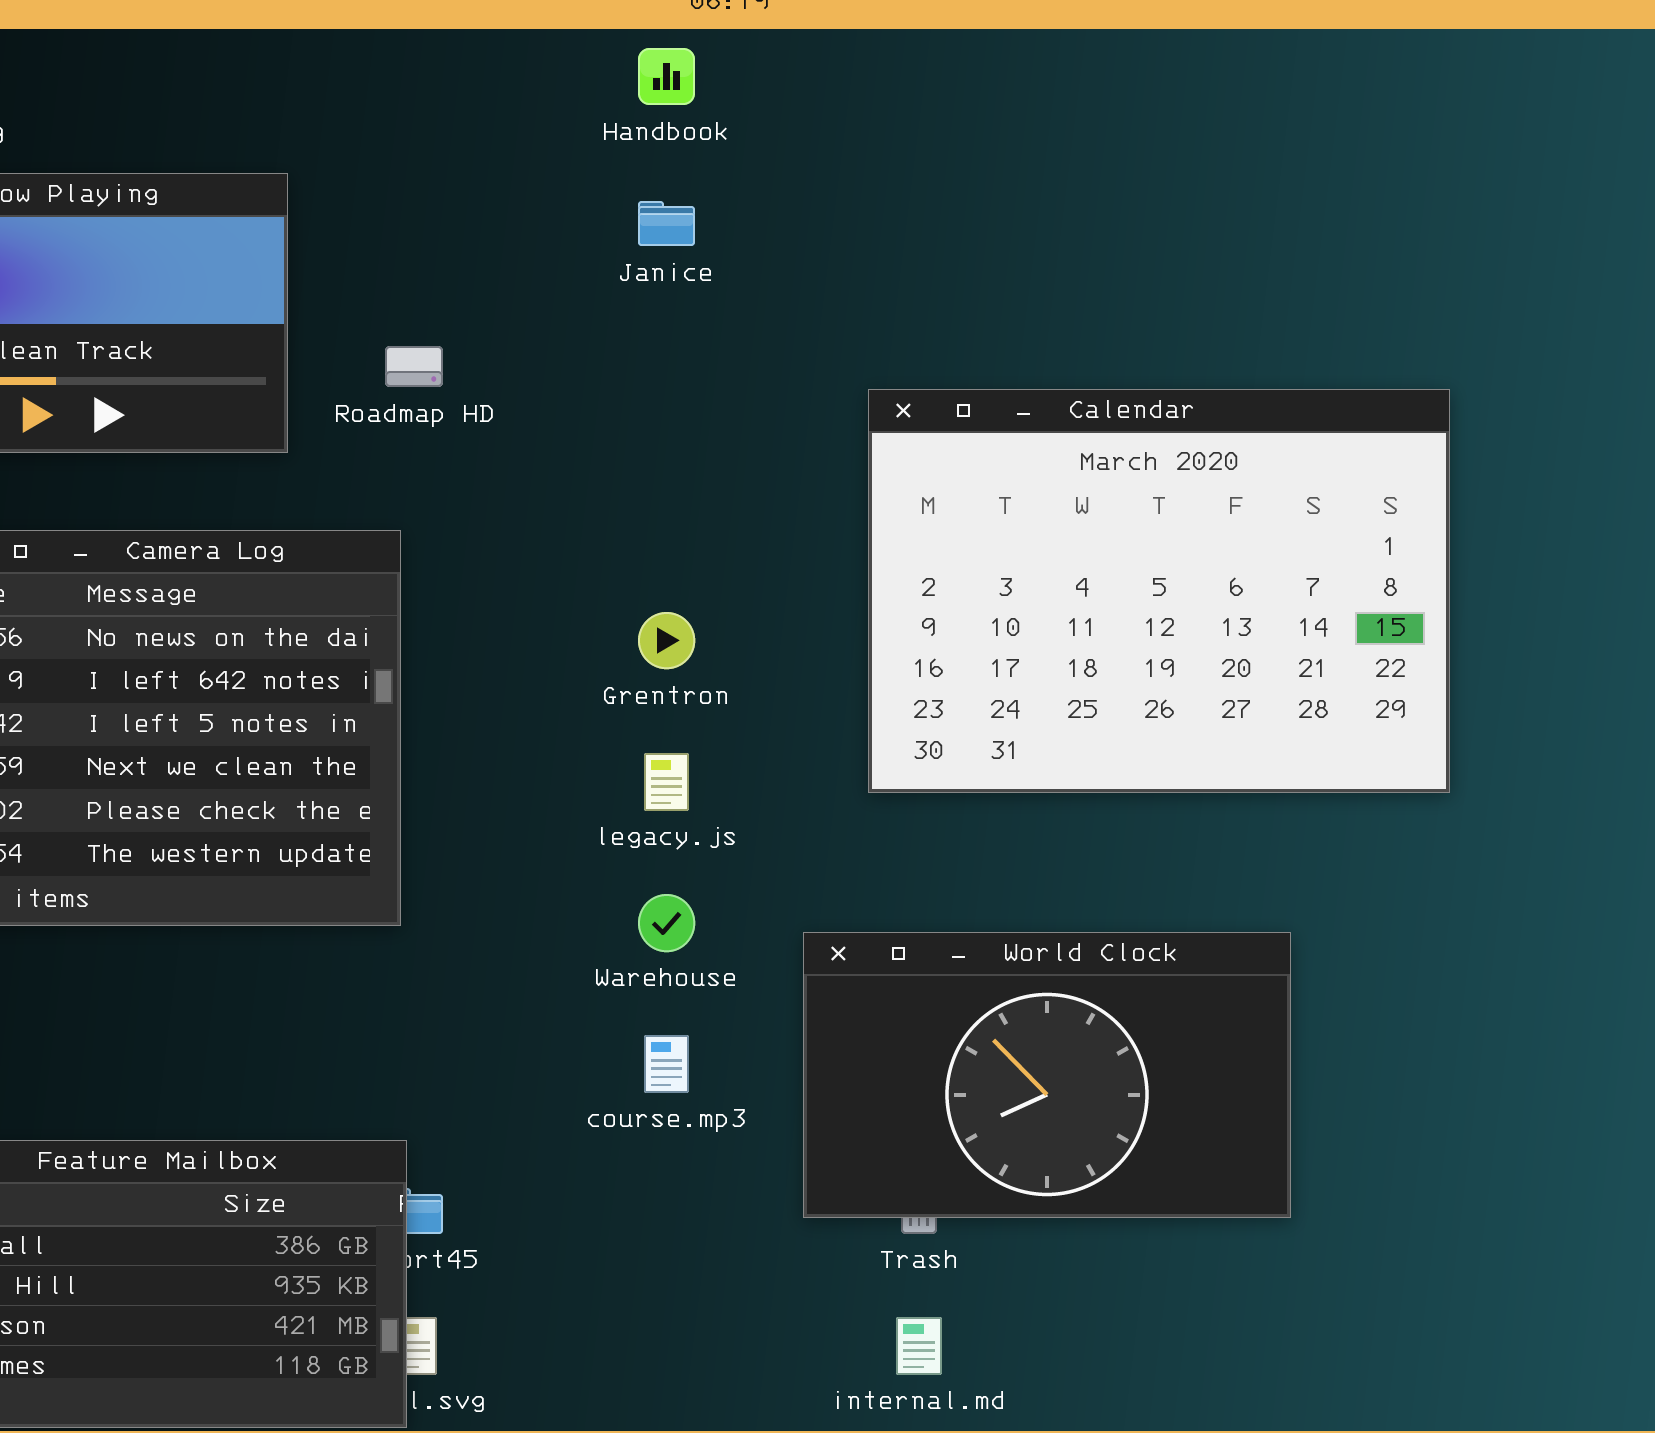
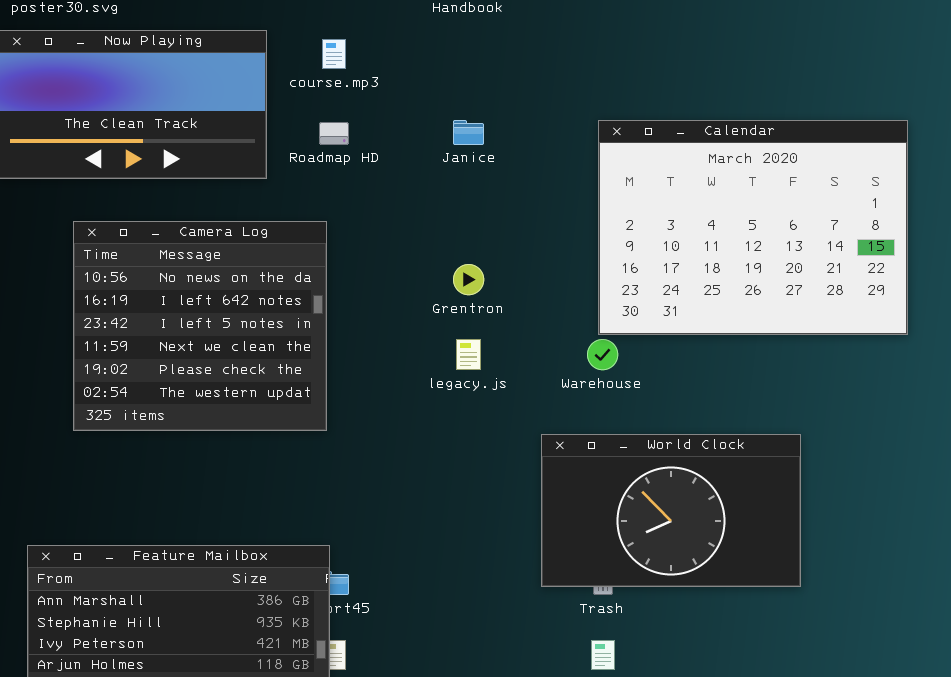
Janice: [638,201,695,246] -> [453,120,484,145], moved
Calendar: [868,389,1450,793] -> [598,120,908,335], moved
Warehouse: [638,894,695,952] -> [587,339,618,370], moved
course.mp3: [644,1035,689,1093] -> [322,39,346,69], moved

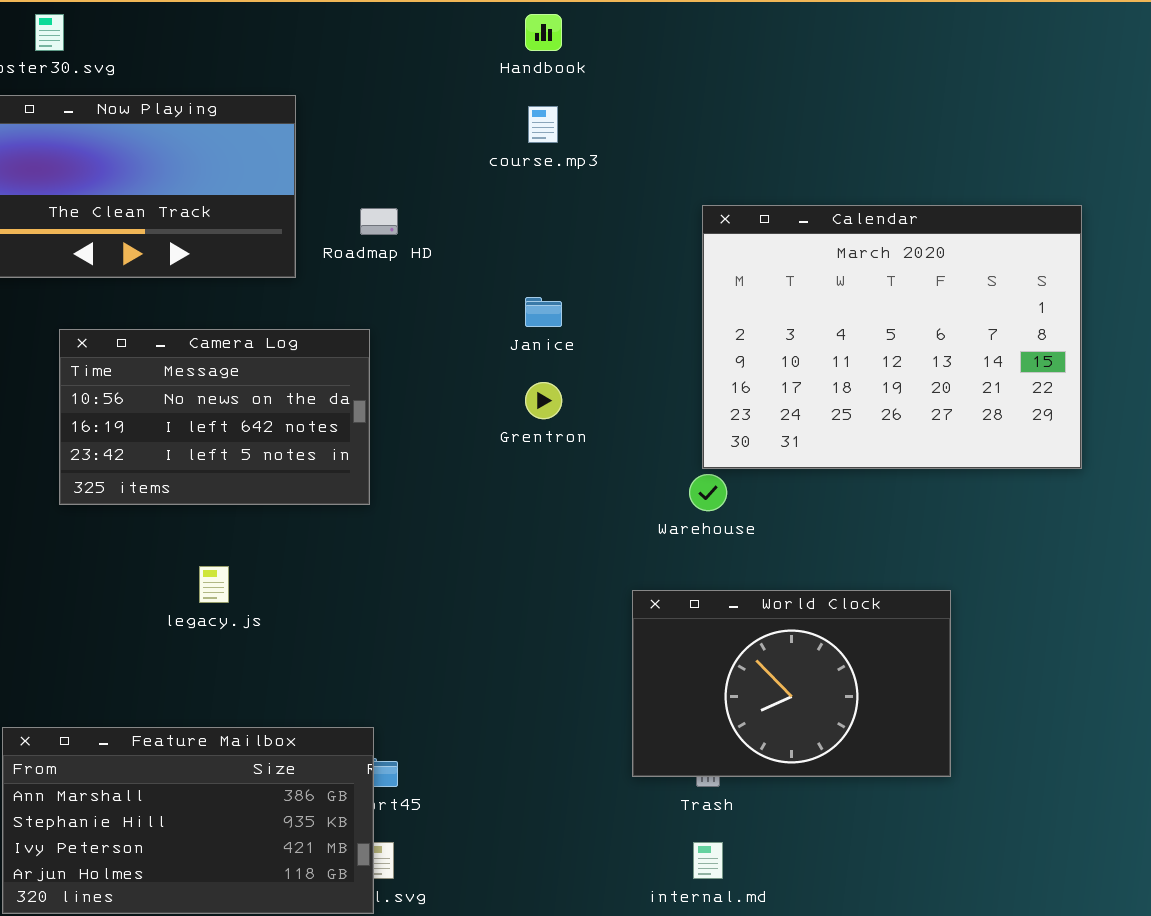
course.mp3: [322,39,346,69] -> [528,106,558,143], moved
Janice: [453,120,484,145] -> [525,297,562,327], moved
Camera Log: [73,221,327,431] -> [59,329,370,505], resized
legacy.js: [456,339,481,370] -> [199,566,229,603], moved

